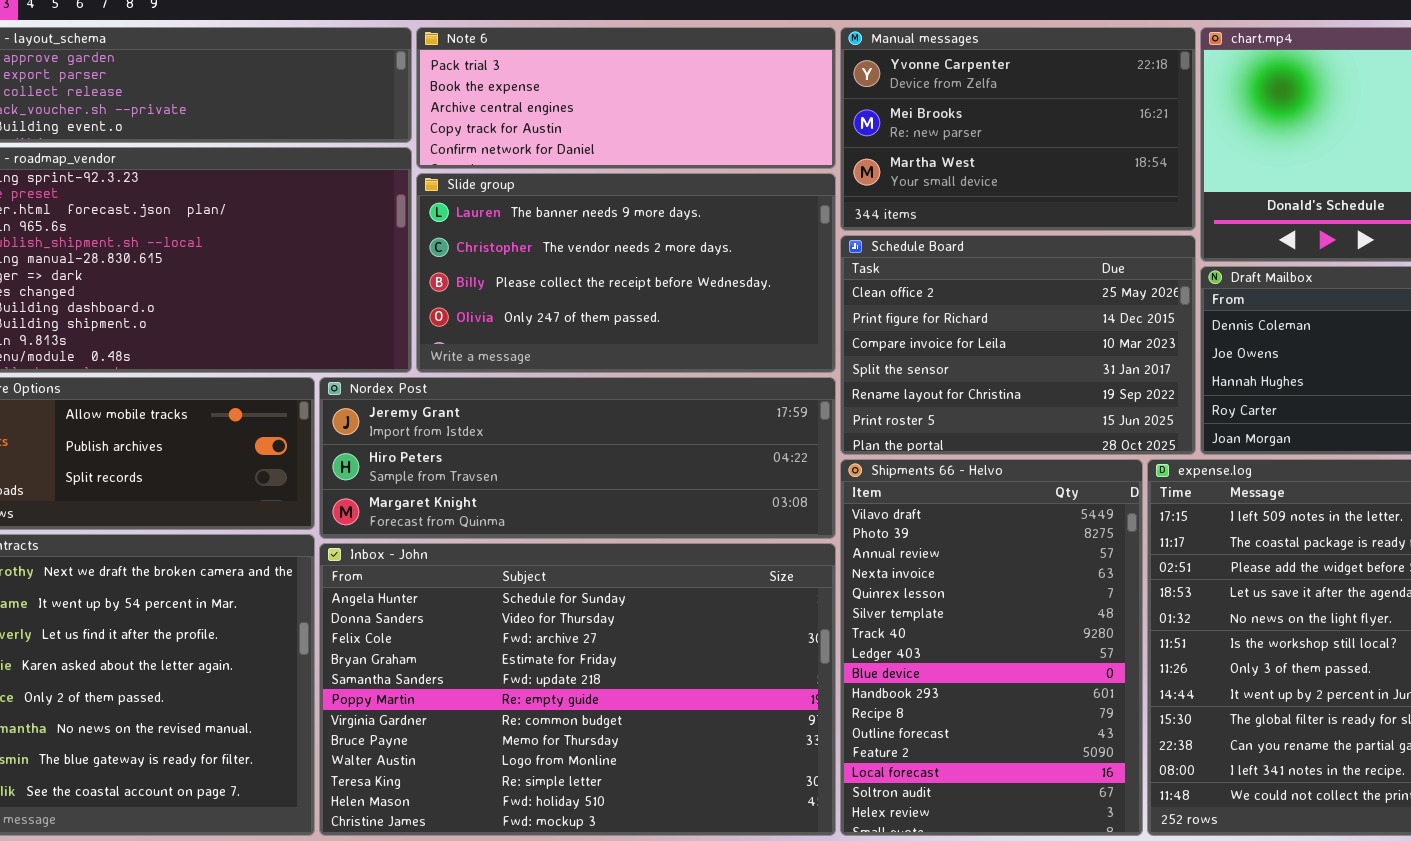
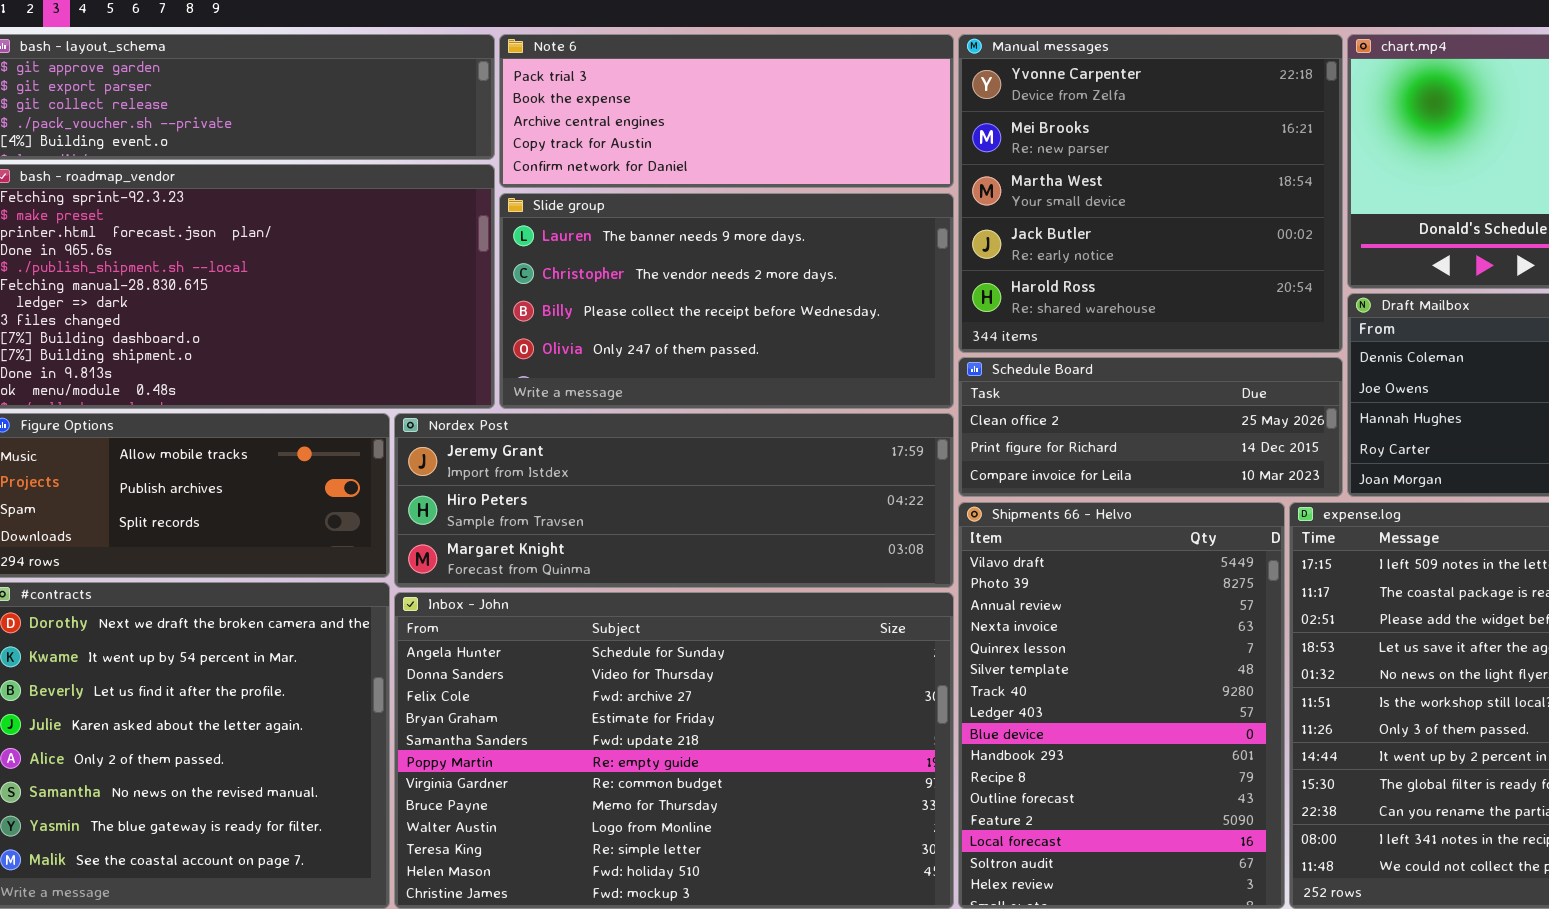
Manual messages: [840,27,1196,231] -> [958,34,1343,353], resized
Schedule Board: [840,235,1196,455] -> [958,357,1343,497], resized

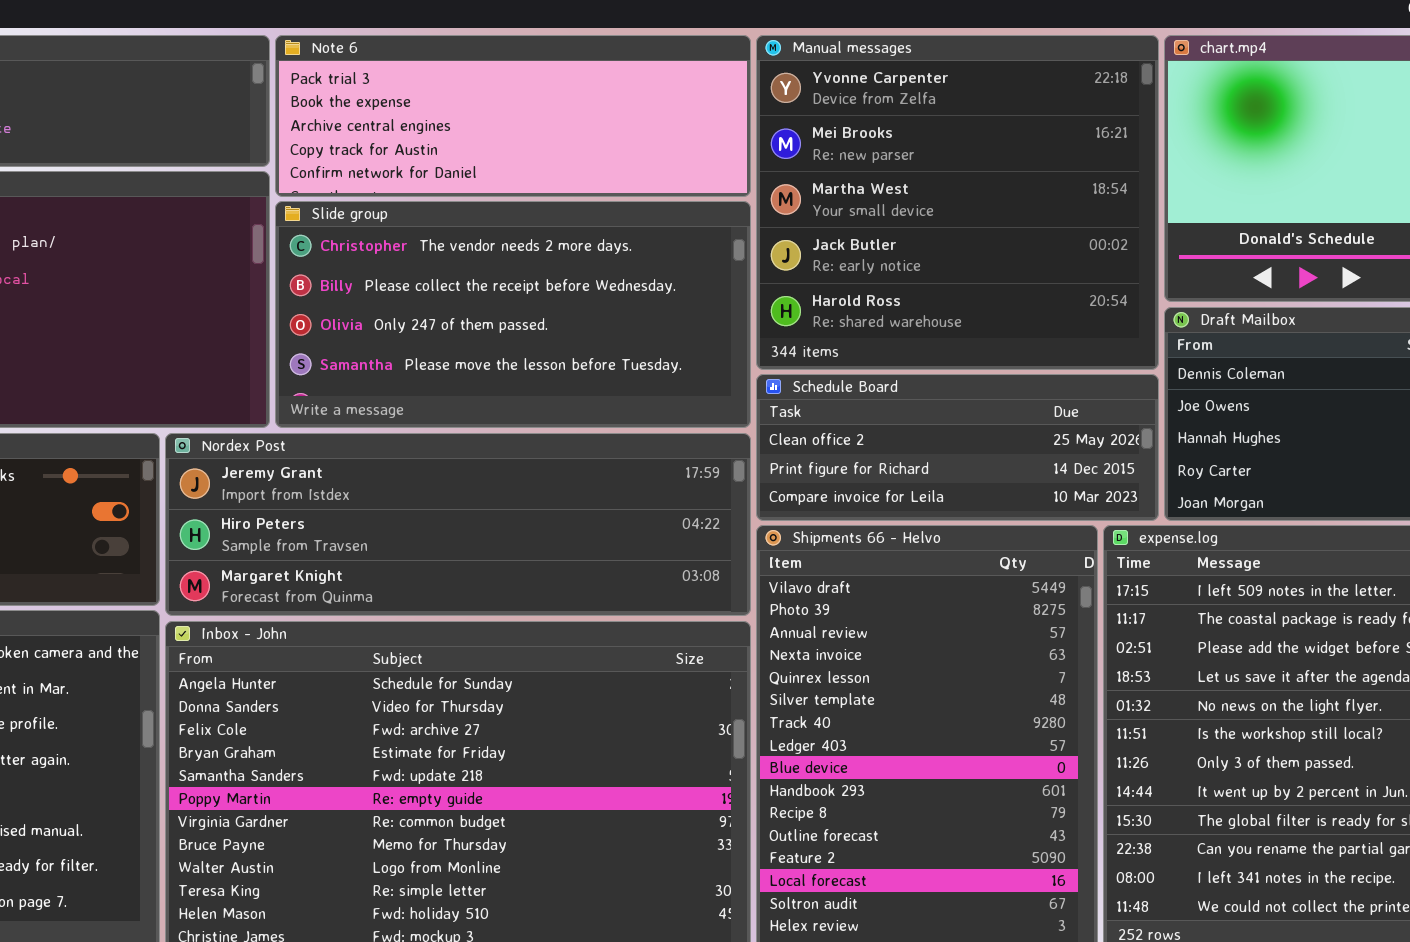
Slide group: [499,193,954,409] -> [275,201,751,428], scrolled down 1 row

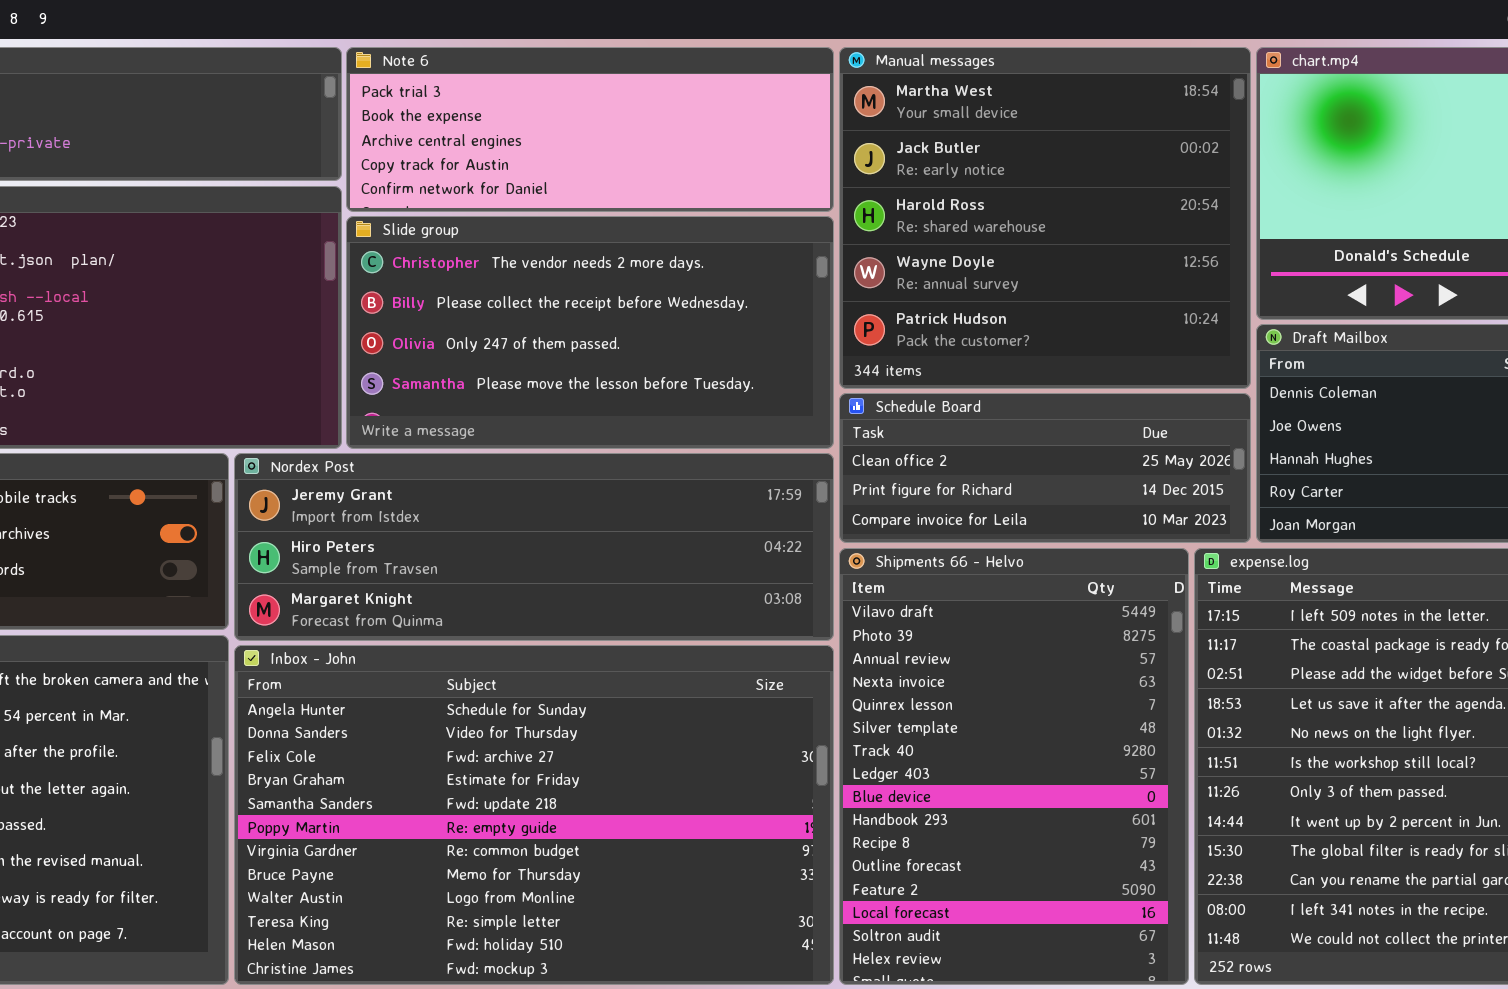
Manual messages: [756,35,1159,370] -> [839,47,1251,389], scrolled down 2 rows

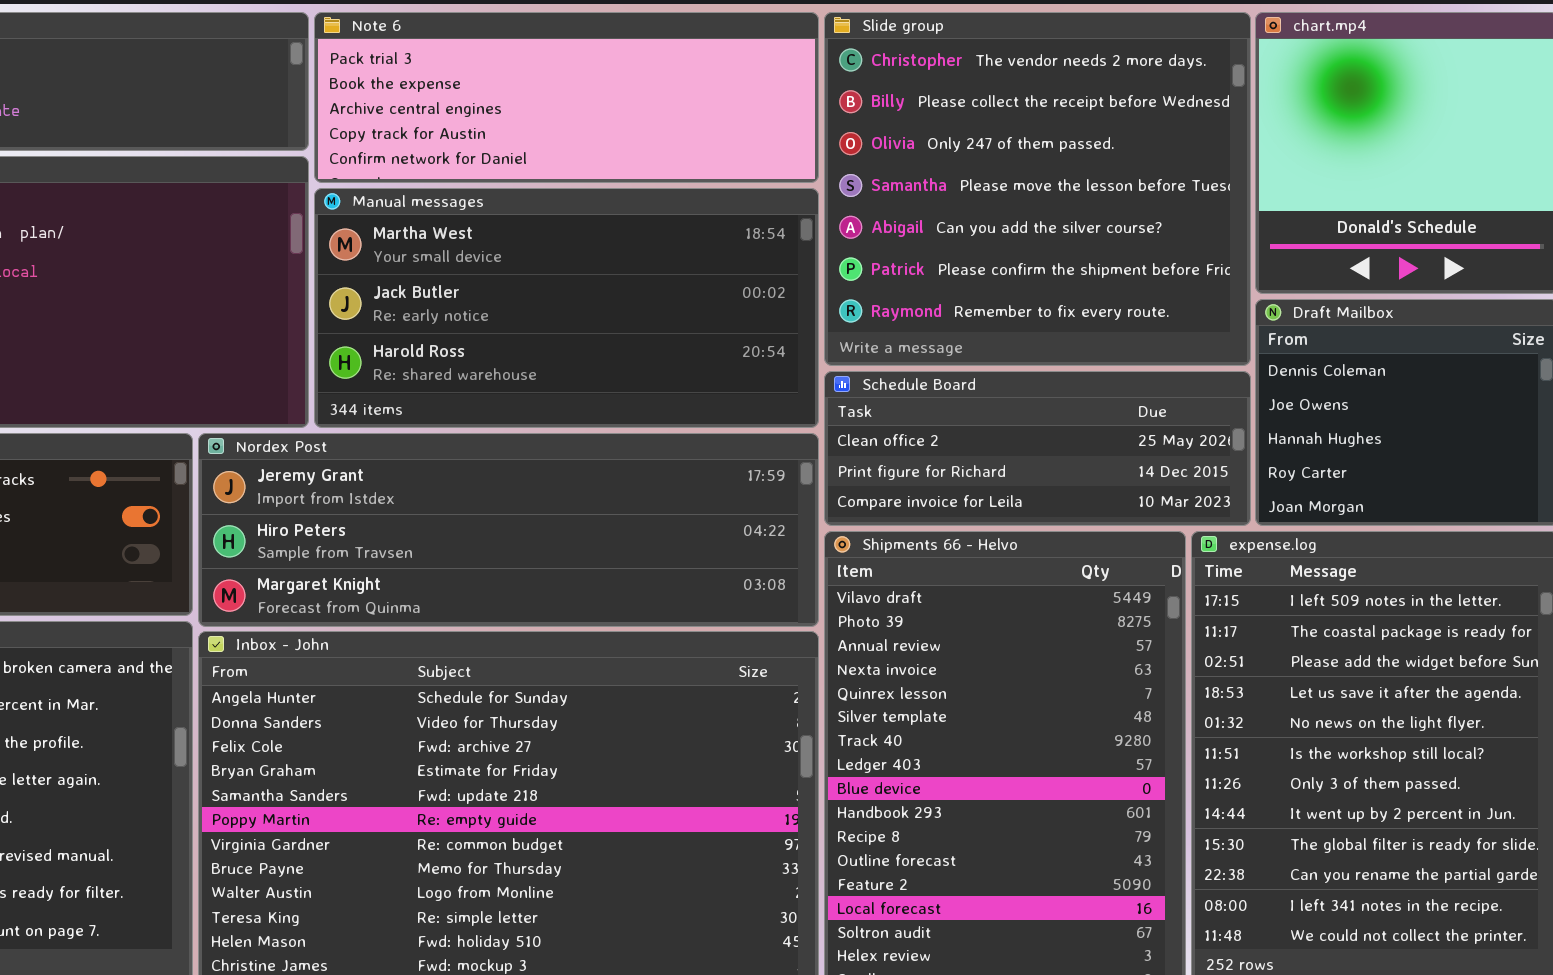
Manual messages: [839,47,1251,389] -> [314,188,819,428], moved, resized
Slide group: [346,216,834,449] -> [824,12,1251,366], moved, resized

